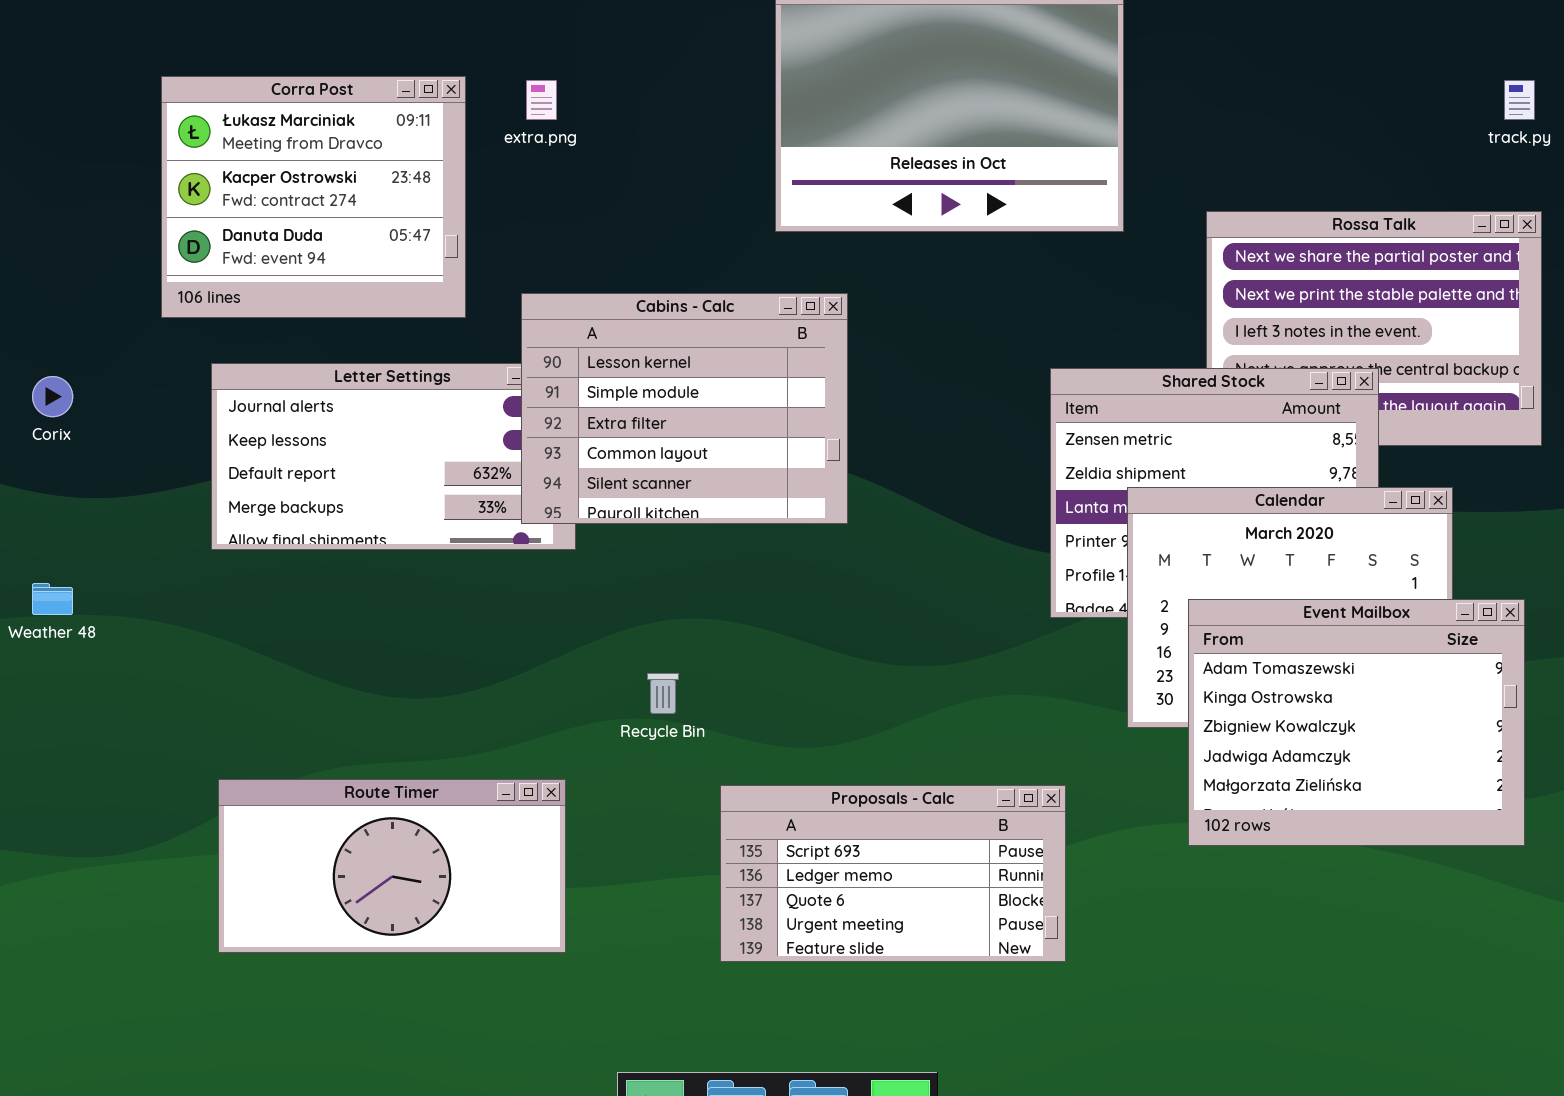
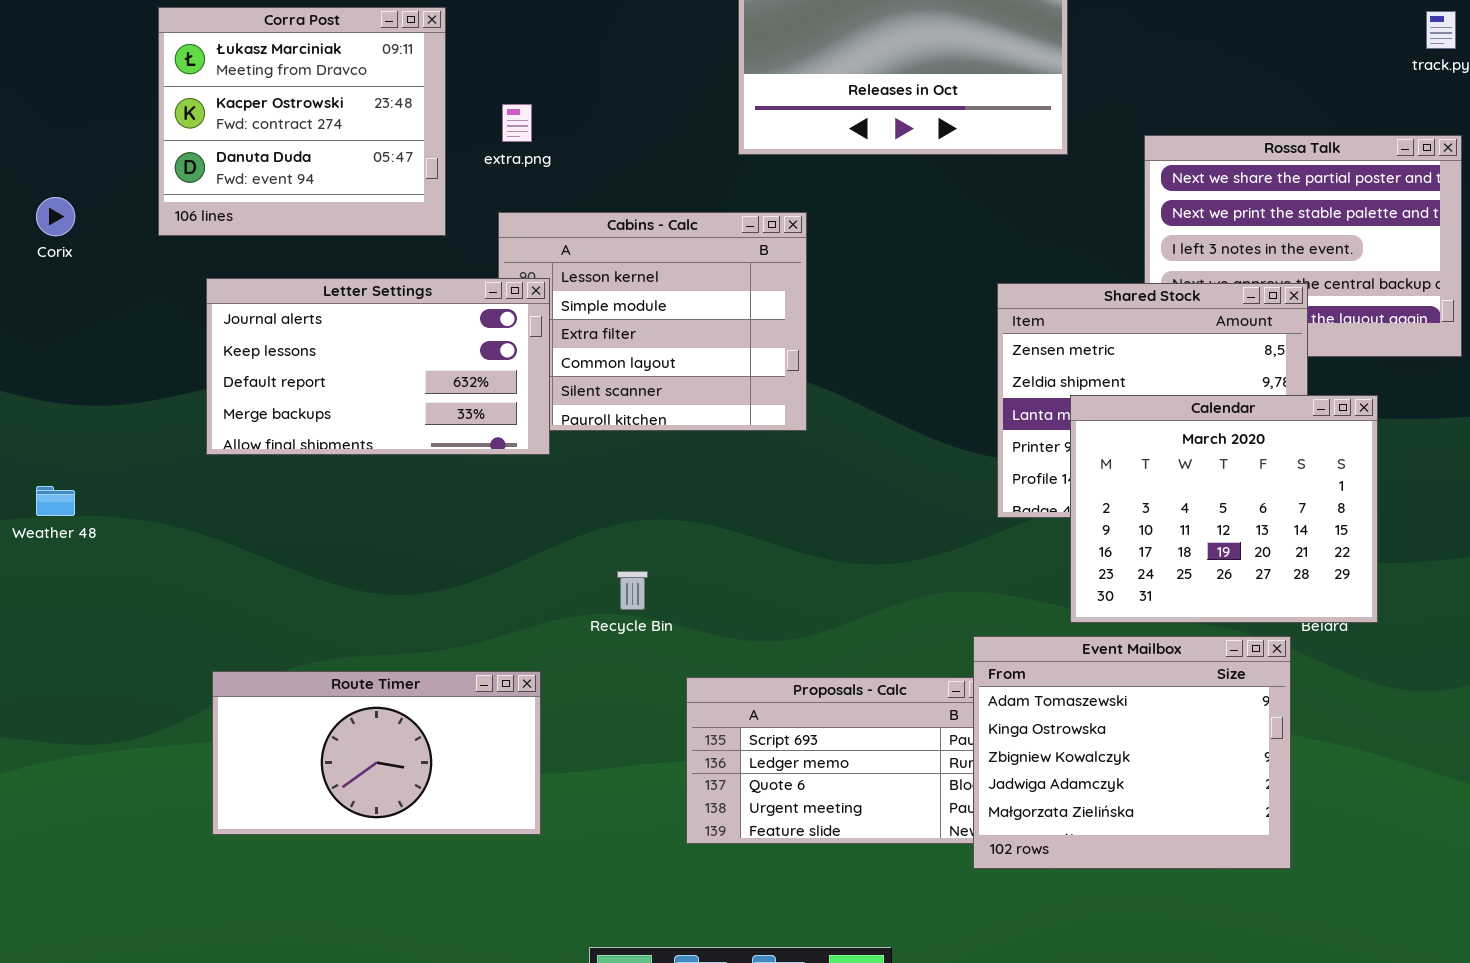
extra.png: [526,80,557,120] -> [502,104,532,142], moved
Letter Settings: [211,363,576,550] -> [206,278,550,455], raised
Corix: [32,376,73,417] -> [36,197,75,236], moved
Event Mailbox: [1188,599,1525,846] -> [973,636,1291,869], moved

